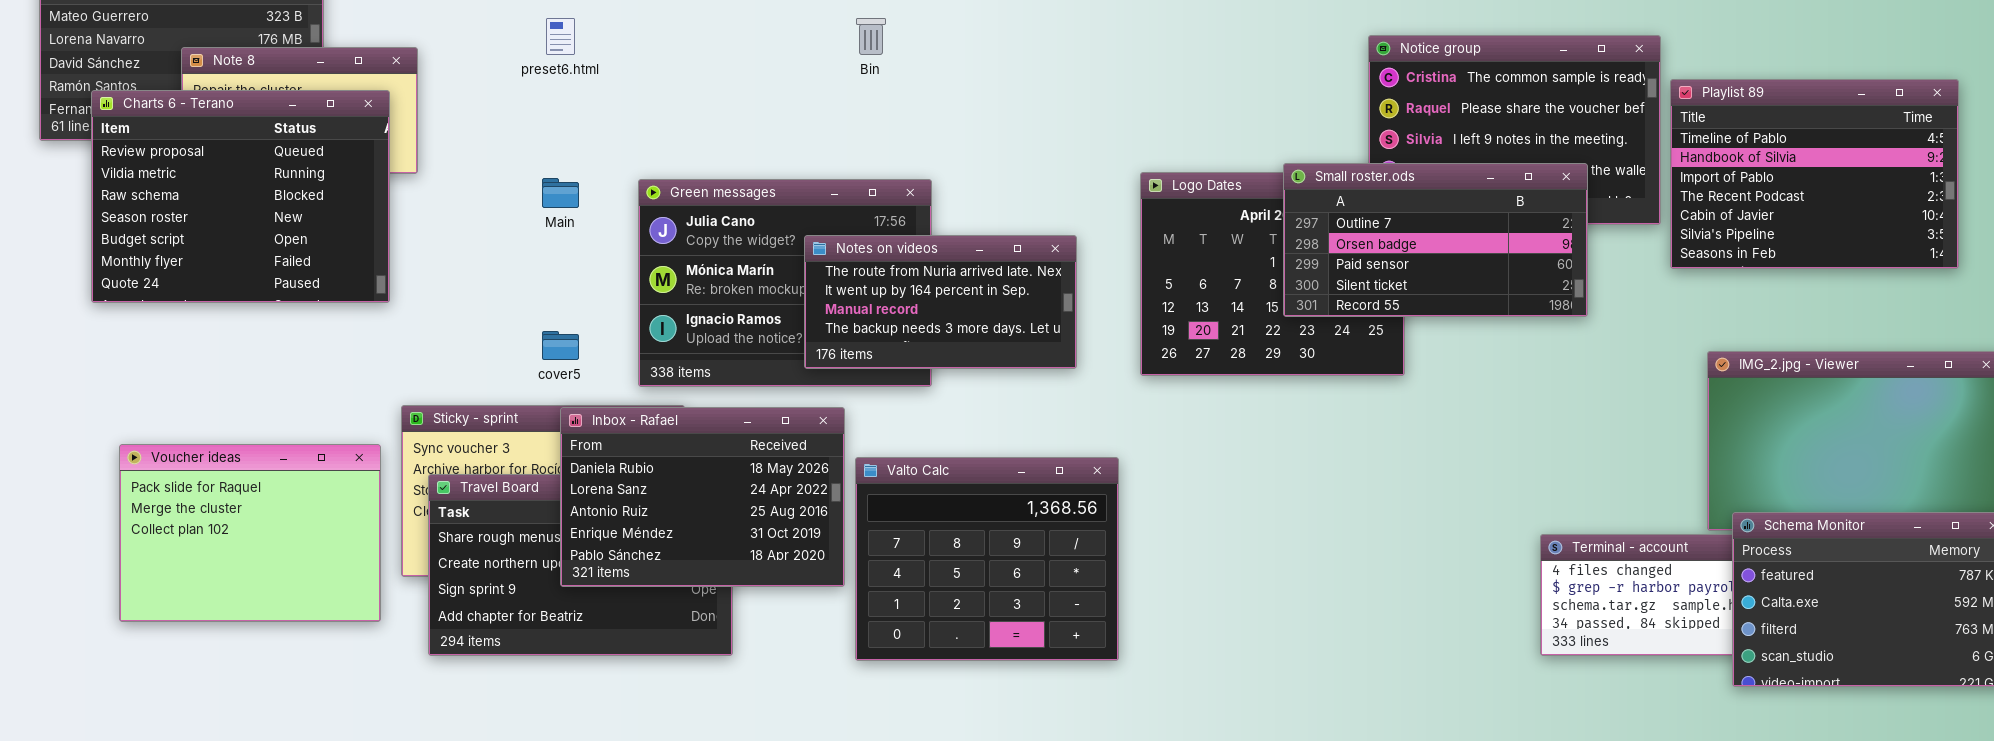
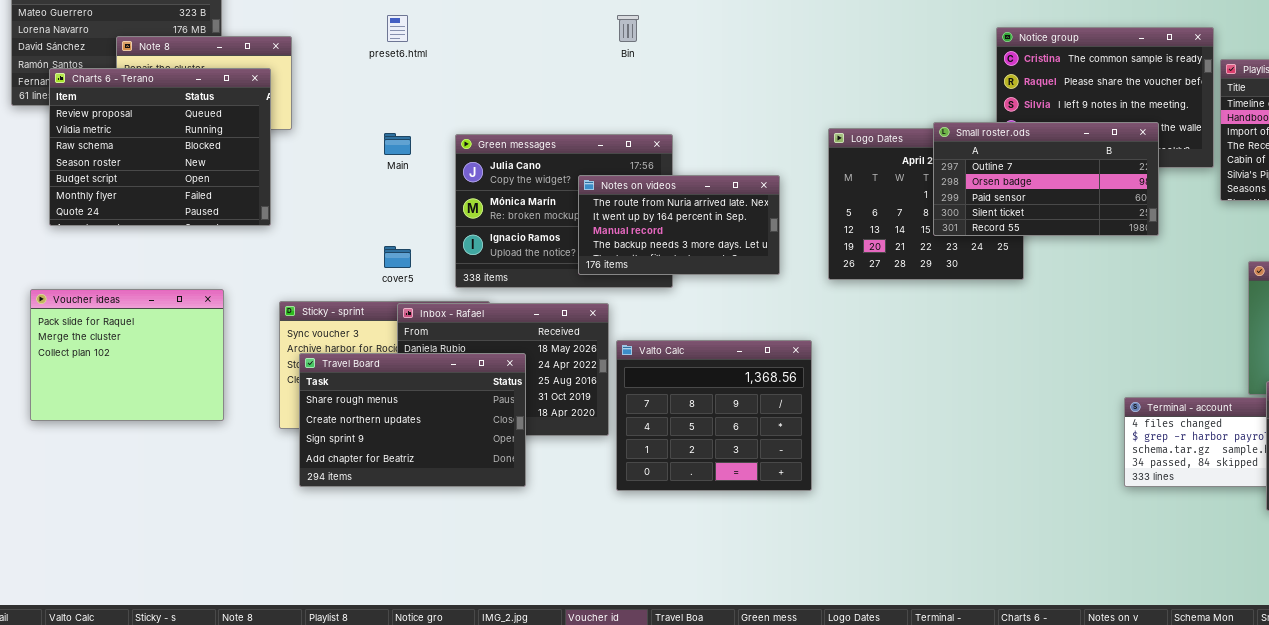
Voucher ideas: [119,444,381,622] -> [30,289,224,421], moved
Travel Board: [428,474,733,656] -> [299,353,526,487], raised

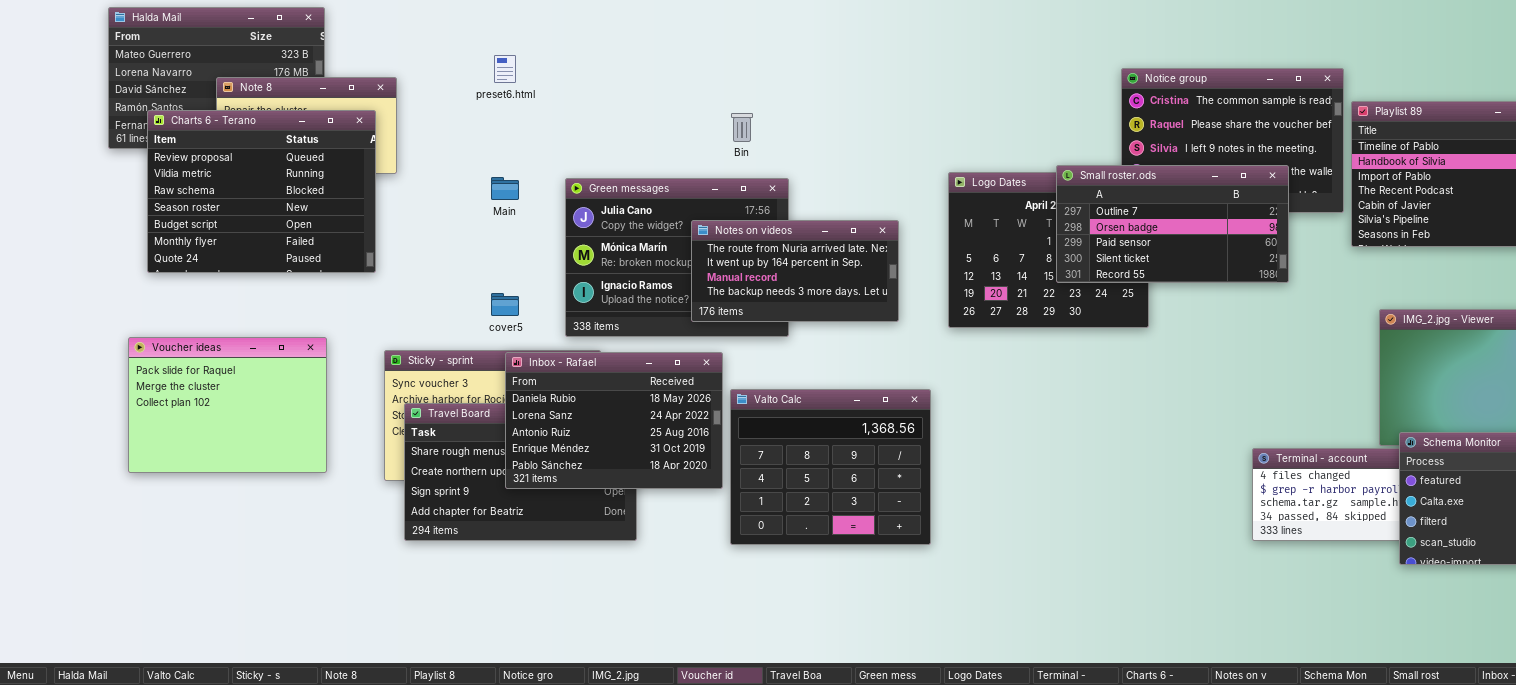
Bin: [617,15,639,42] -> [731,113,753,142], moved
Inbox - Rafael: [397,303,609,436] -> [505,352,723,489], raised

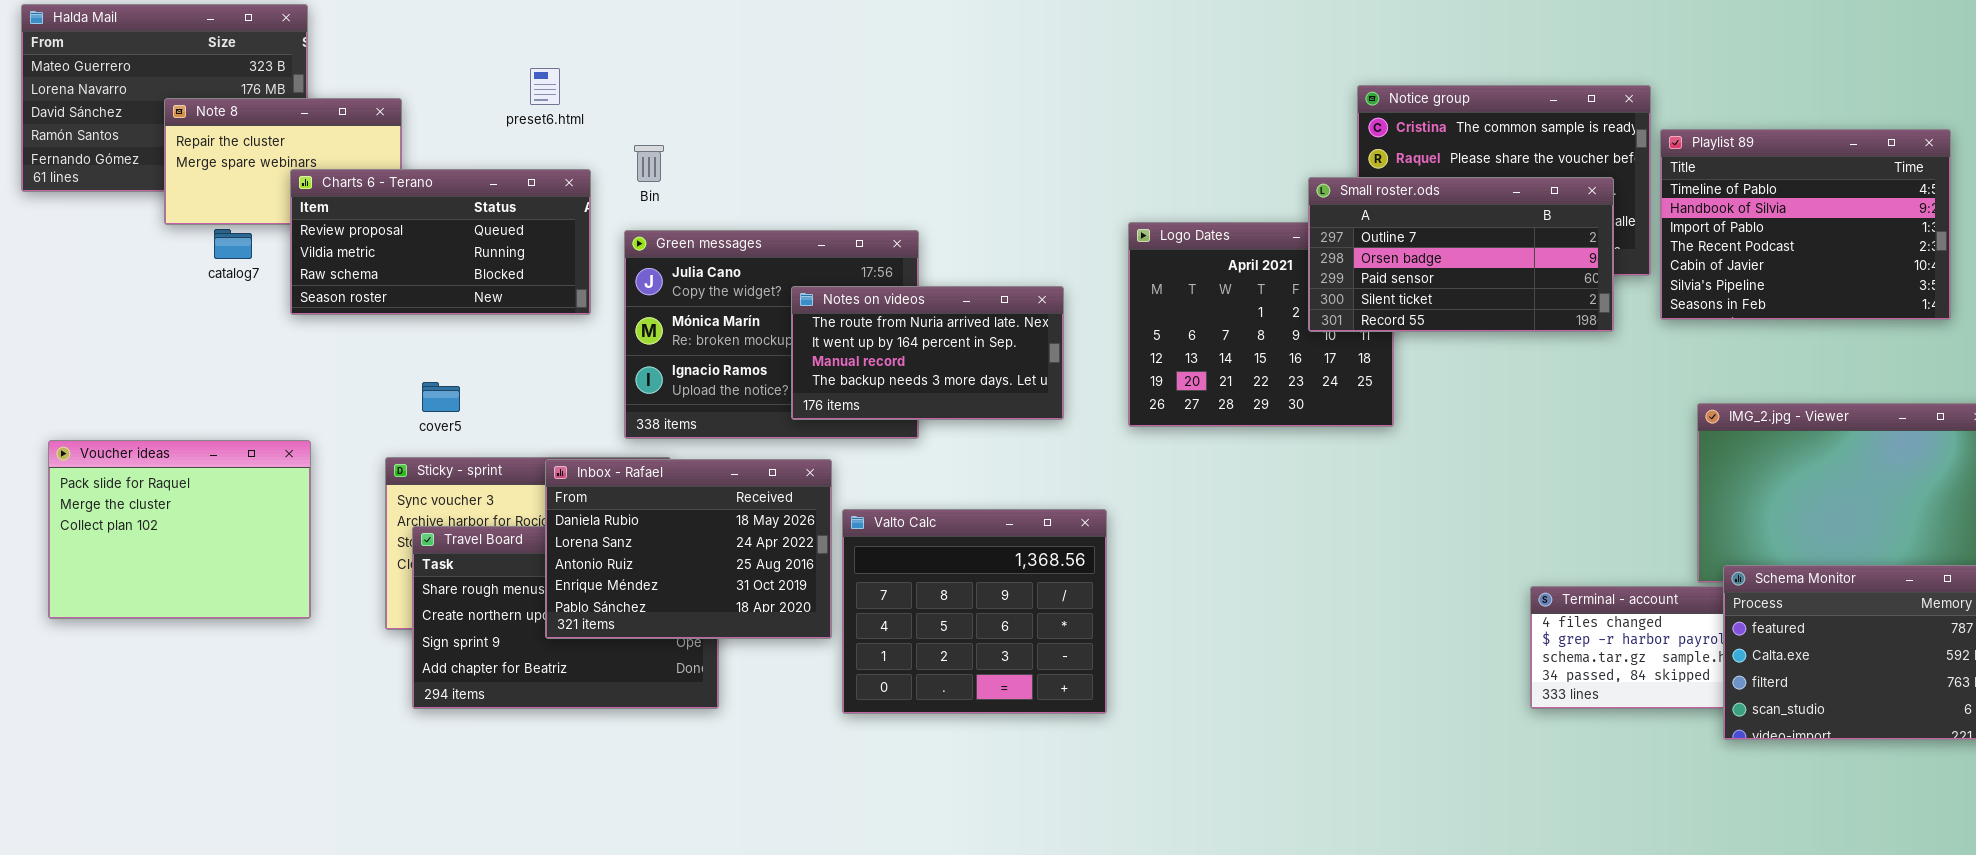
Charts 6 - Terano: [147,110,376,273] -> [290,169,591,315], moved, resized
Bin: [731,113,753,142] -> [634,145,664,182], moved
Small roster.ods: [1056,165,1289,283] -> [1308,177,1614,332], moved
cover5: [491,293,519,316] -> [422,382,460,412], moved

